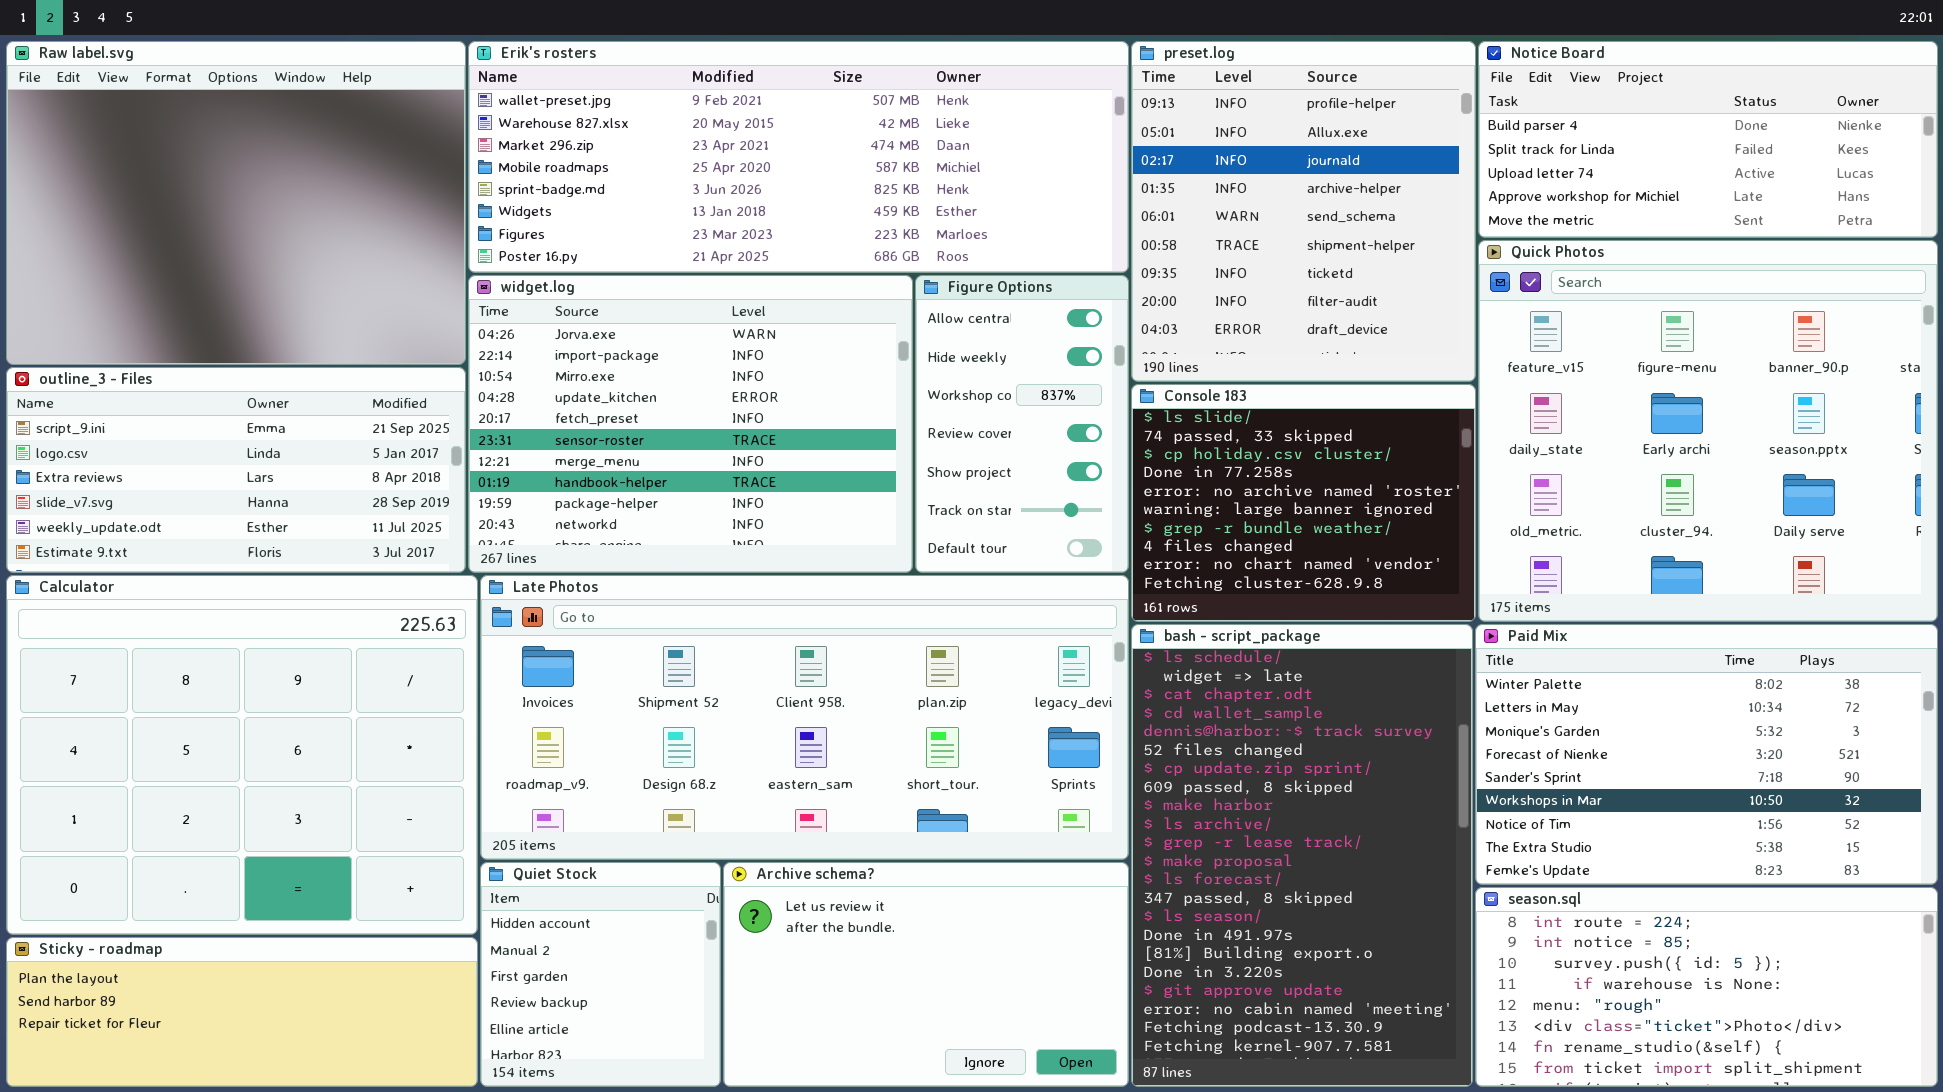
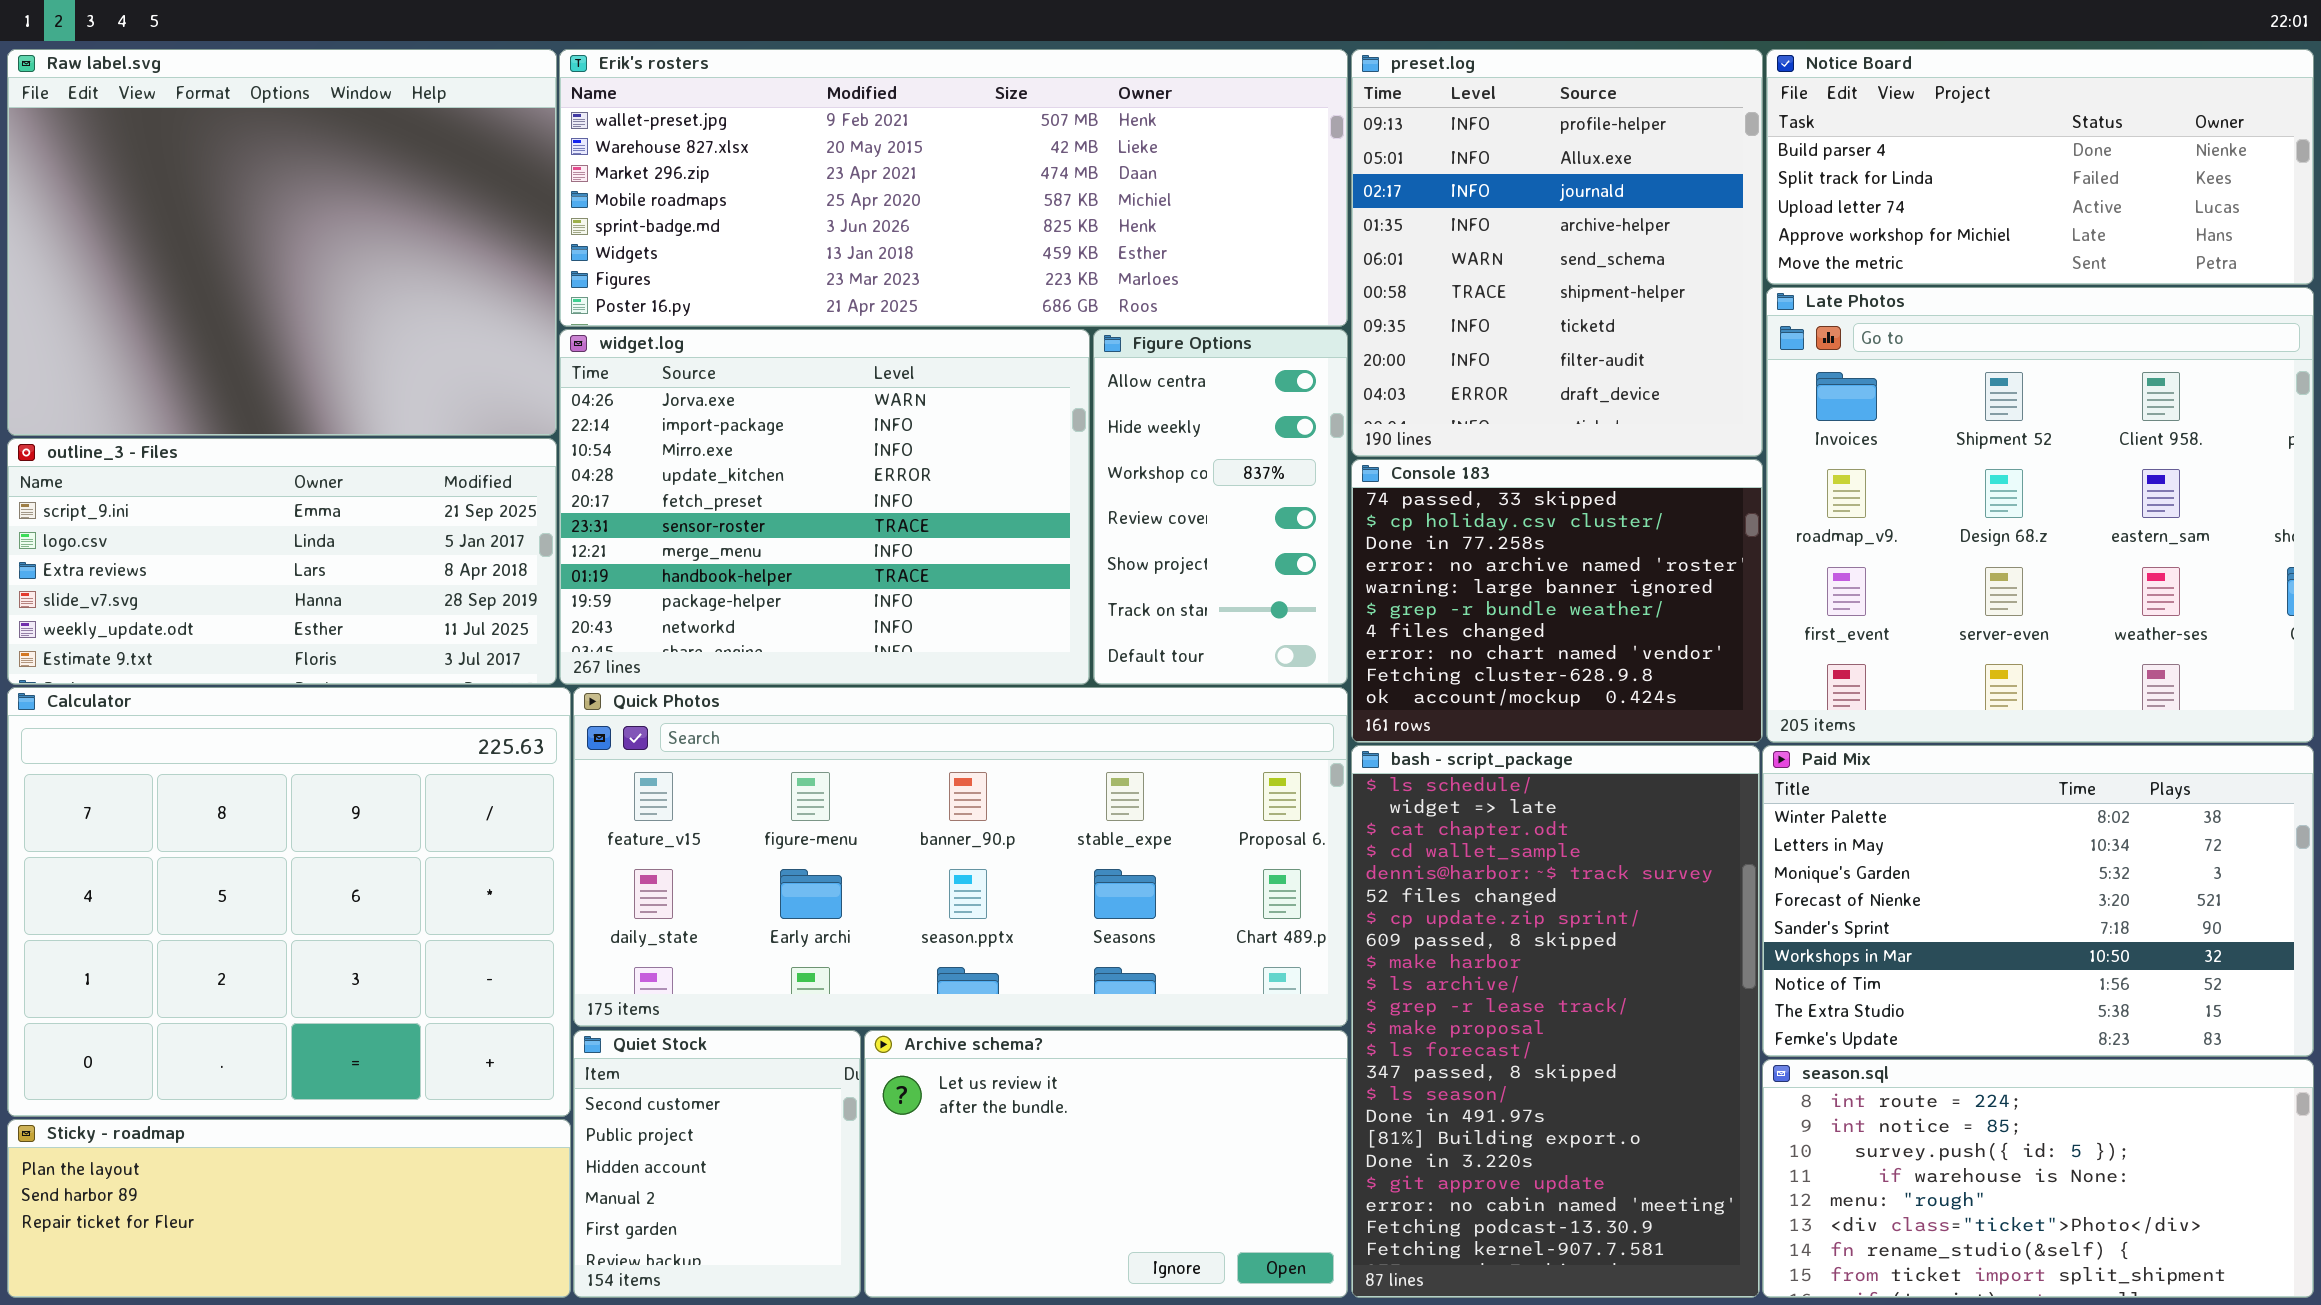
Quick Photos: [1478,240,1938,622] -> [573,687,1348,1027], moved, resized
Console 183: [1131,384,1476,622] -> [1351,459,1763,743], scrolled down 1 row
Late Photos: [480,575,1129,860] -> [1766,287,2314,743], moved, resized
Quiet Stock: [480,862,721,1087] -> [573,1030,861,1298], scrolled up 2 rows

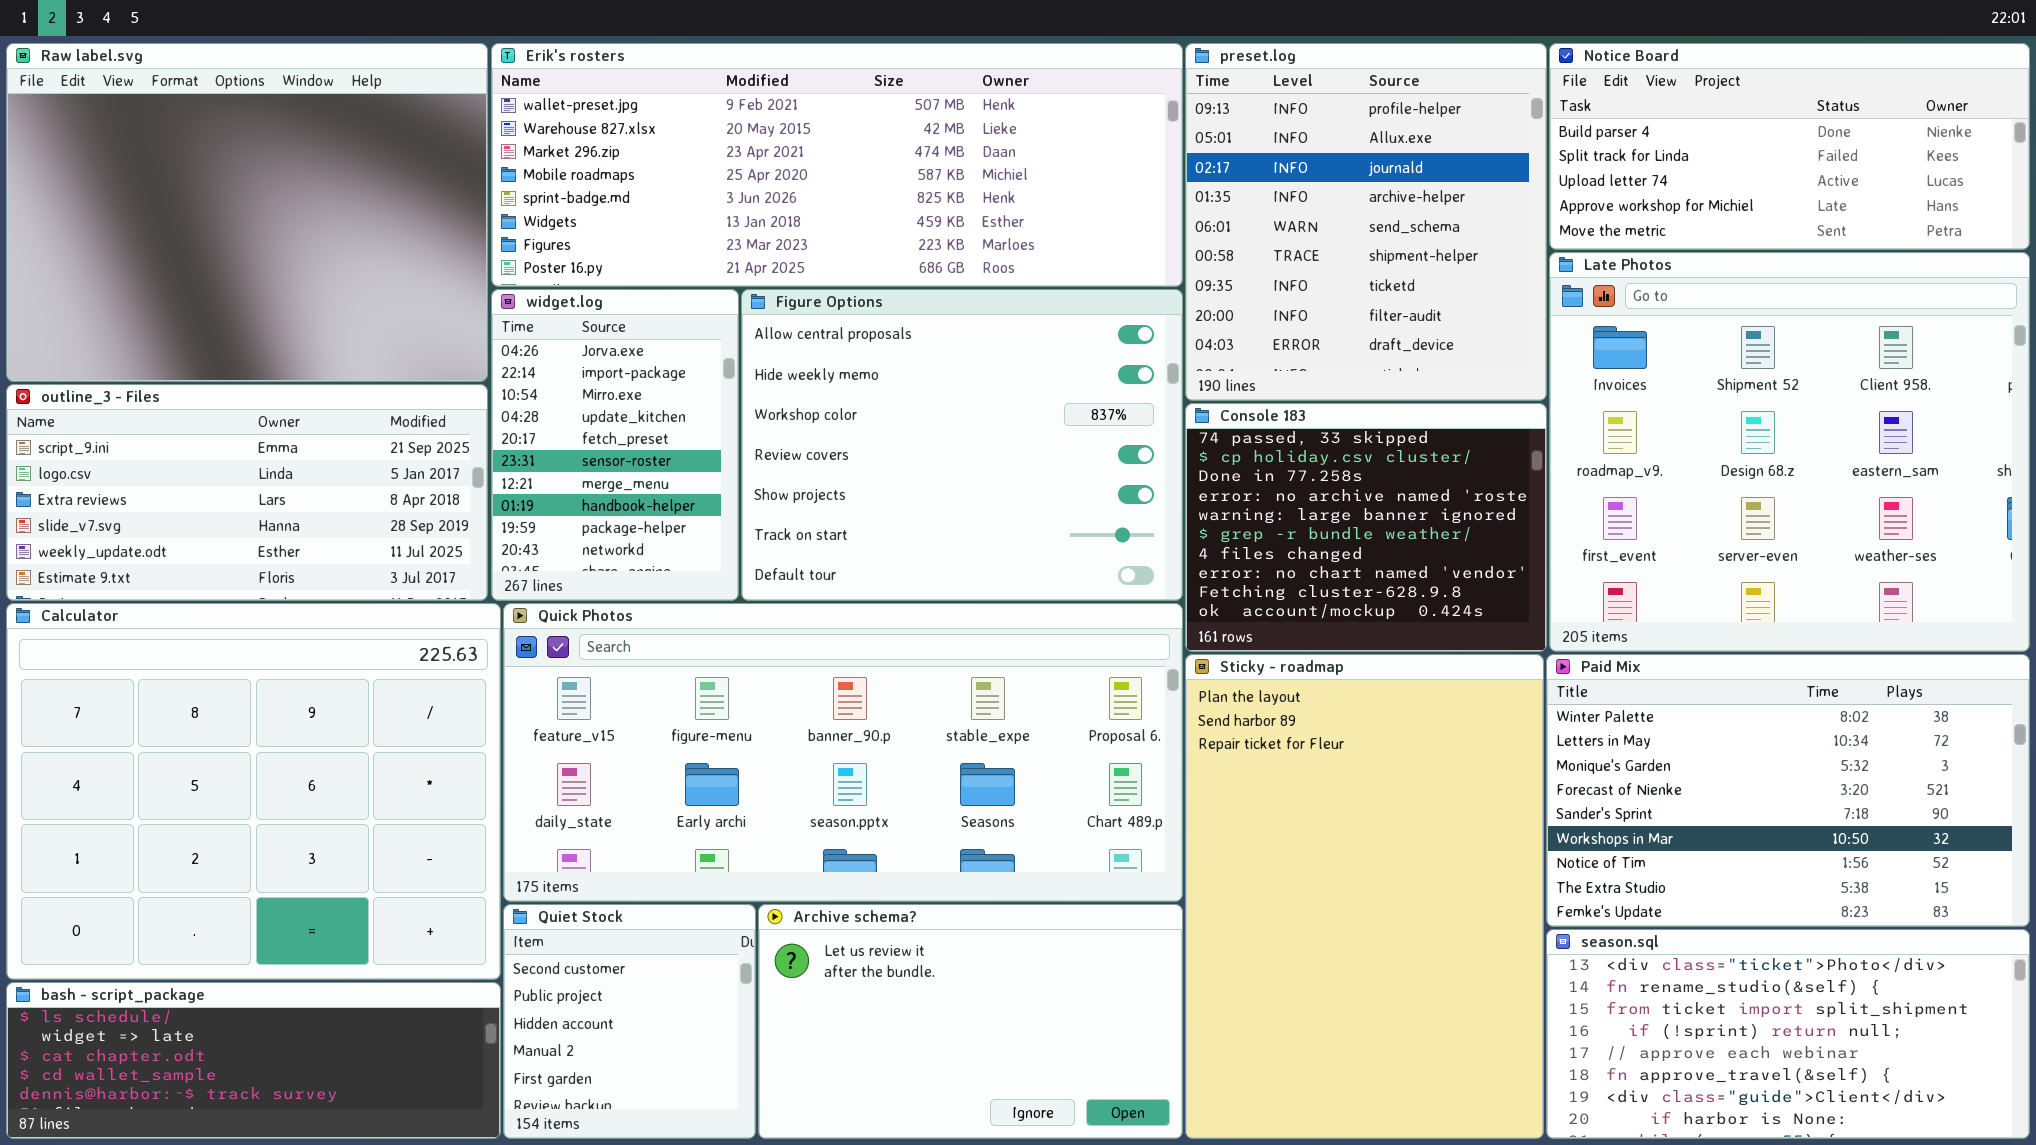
widget.log: [559,329,1090,685] -> [491,289,739,601], resized
Figure Options: [1093,329,1348,685] -> [741,289,1183,601], resized
bash - script_package: [1351,745,1760,1298] -> [6,982,501,1139], moved, resized
season.sql: [1762,1059,2314,1298] -> [1546,929,2030,1139], scrolled down 5 rows
Sticky - roadmap: [7,1119,571,1298] -> [1185,654,1544,1139], moved, resized

